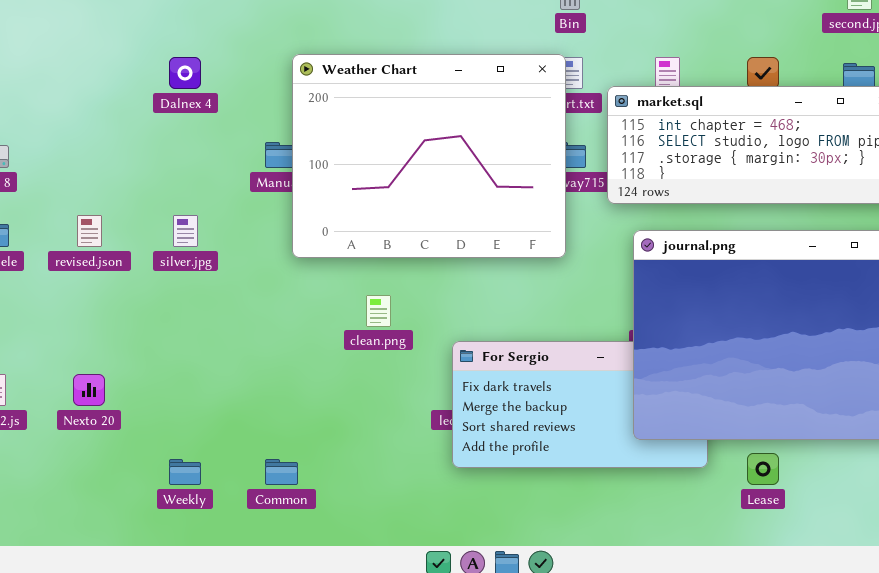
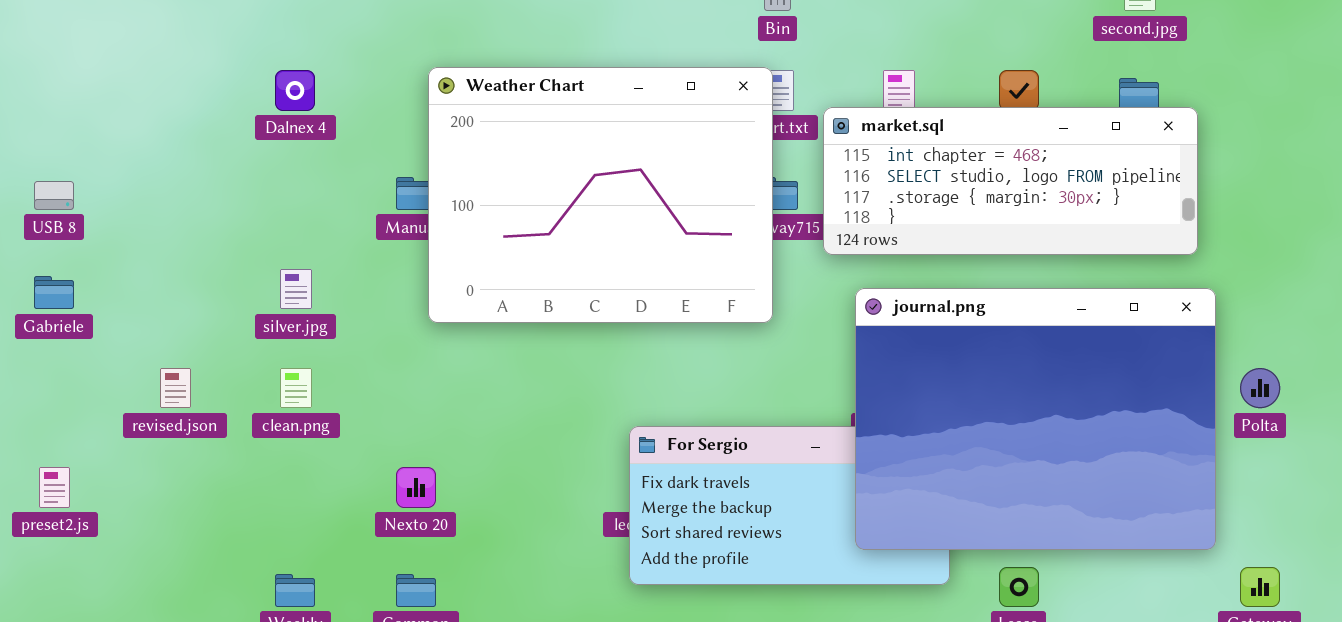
revised.json: [77,215,102,247] -> [160,368,191,408], moved
clean.png: [366,295,391,327] -> [280,368,312,408], moved
Nexto 20: [73,374,105,406] -> [396,467,436,508], moved

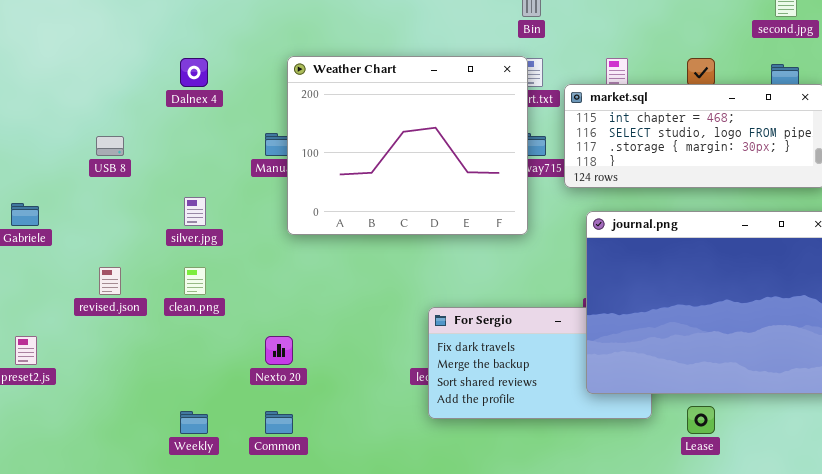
USB 8: [34,181,74,210] -> [96,136,124,156], moved

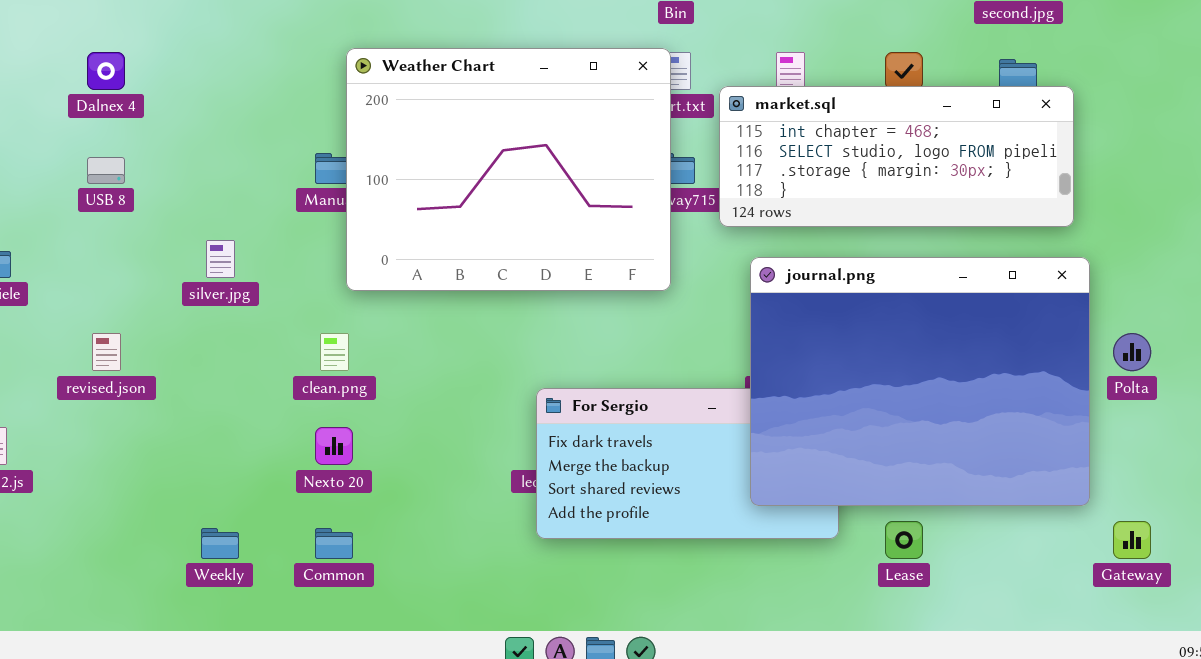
Dalnex 4: [180,58,208,87] -> [87,52,125,90], moved
clean.png: [184,267,206,295] -> [320,333,349,371], moved

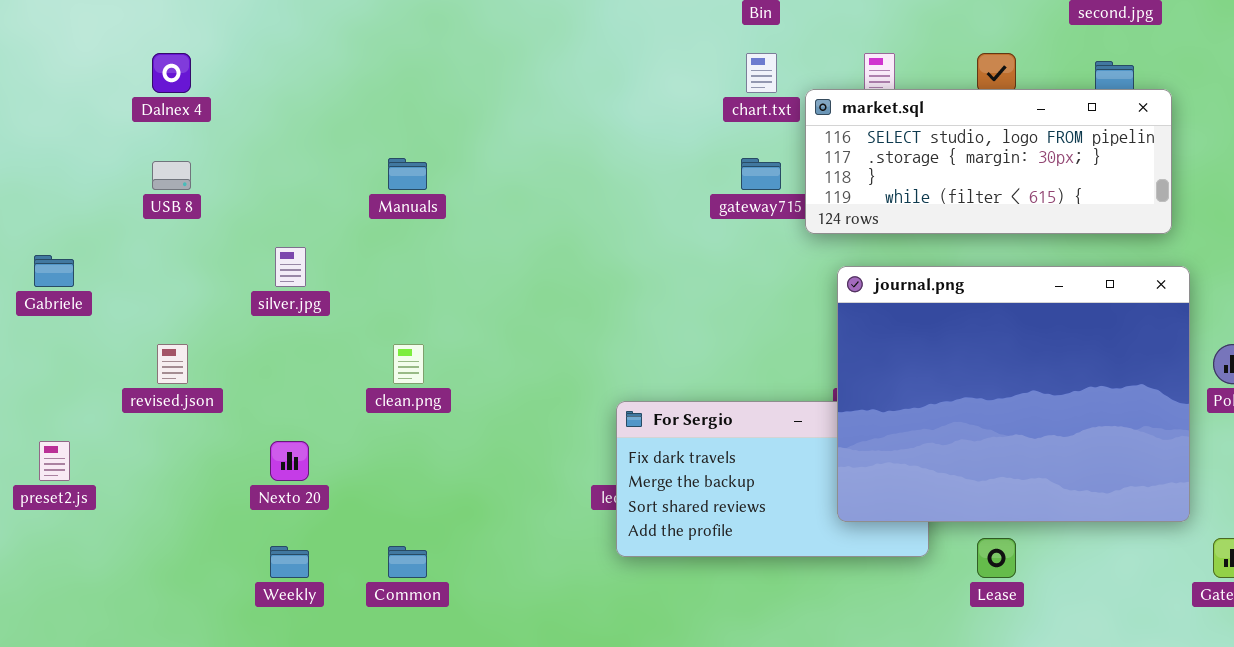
Weather Chart: [346,48,671,291] -> none, closed
market.sql: [719,86,1074,227] -> [805,89,1172,234], scrolled down 1 row
Nexto 20: [315,427,353,465] -> [270,441,309,481], moved

